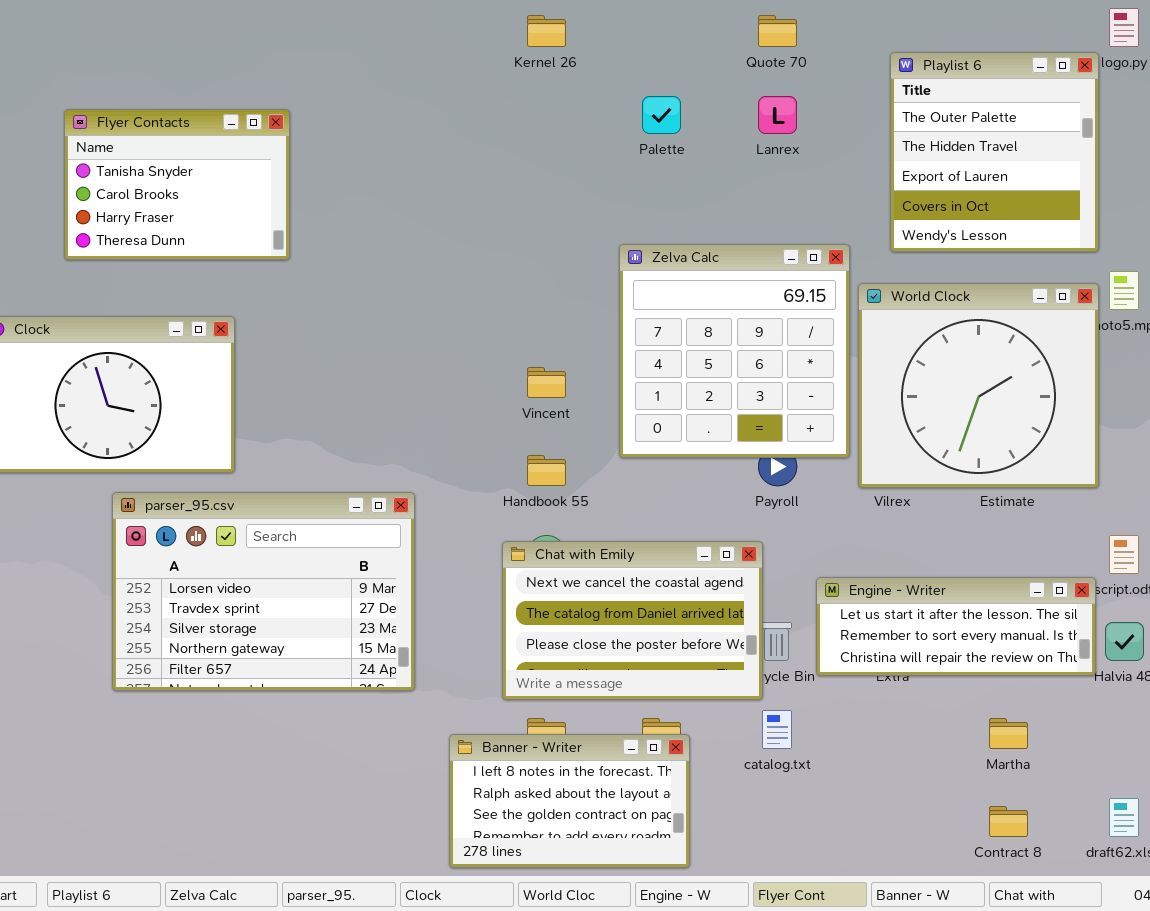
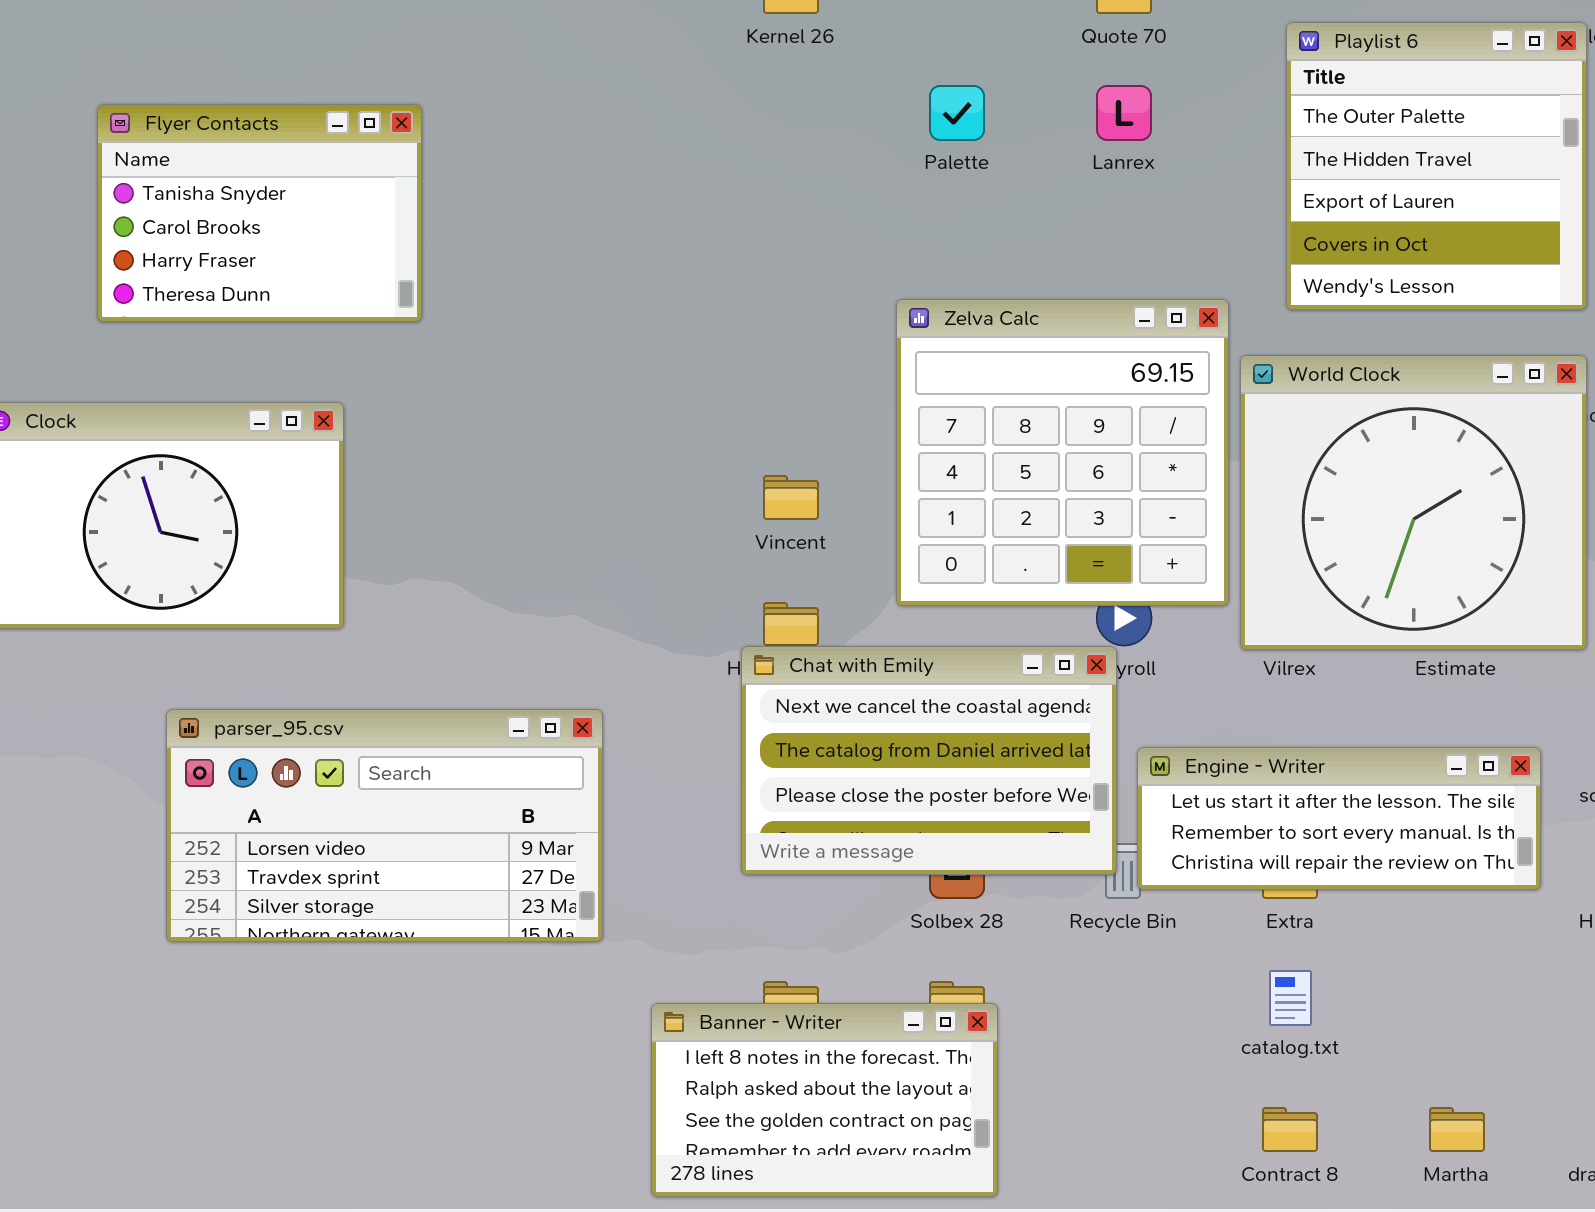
parser_95.csv: [112,492,415,691] -> [166,709,603,942], resized
Chat with Emily: [502,541,763,700] -> [741,646,1117,875], moved
Engine - Writer: [816,577,1096,676] -> [1137,747,1541,890], moved
catalog.txt: [762,710,792,749] -> [1269,970,1312,1026], moved
Martha: [989,718,1028,749] -> [1429,1107,1485,1152], moved
Contract 8: [989,806,1028,837] -> [1262,1107,1318,1152], moved

